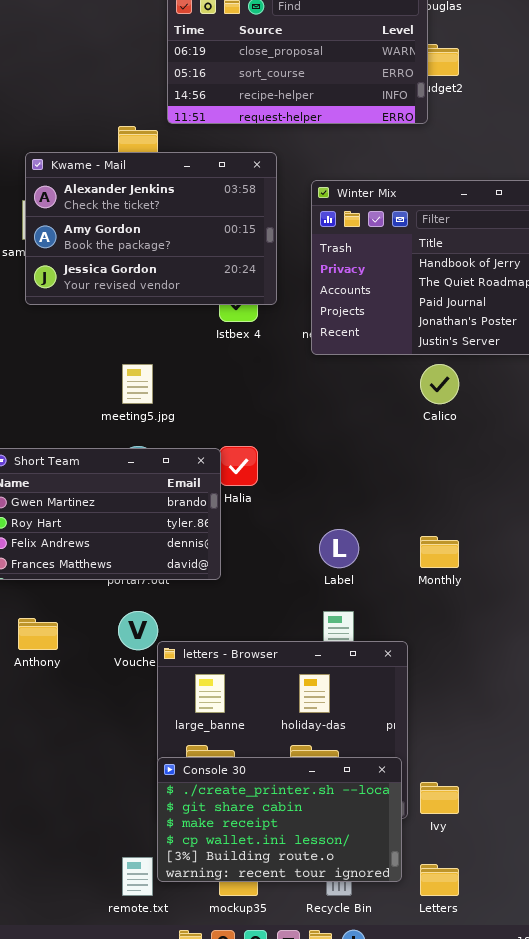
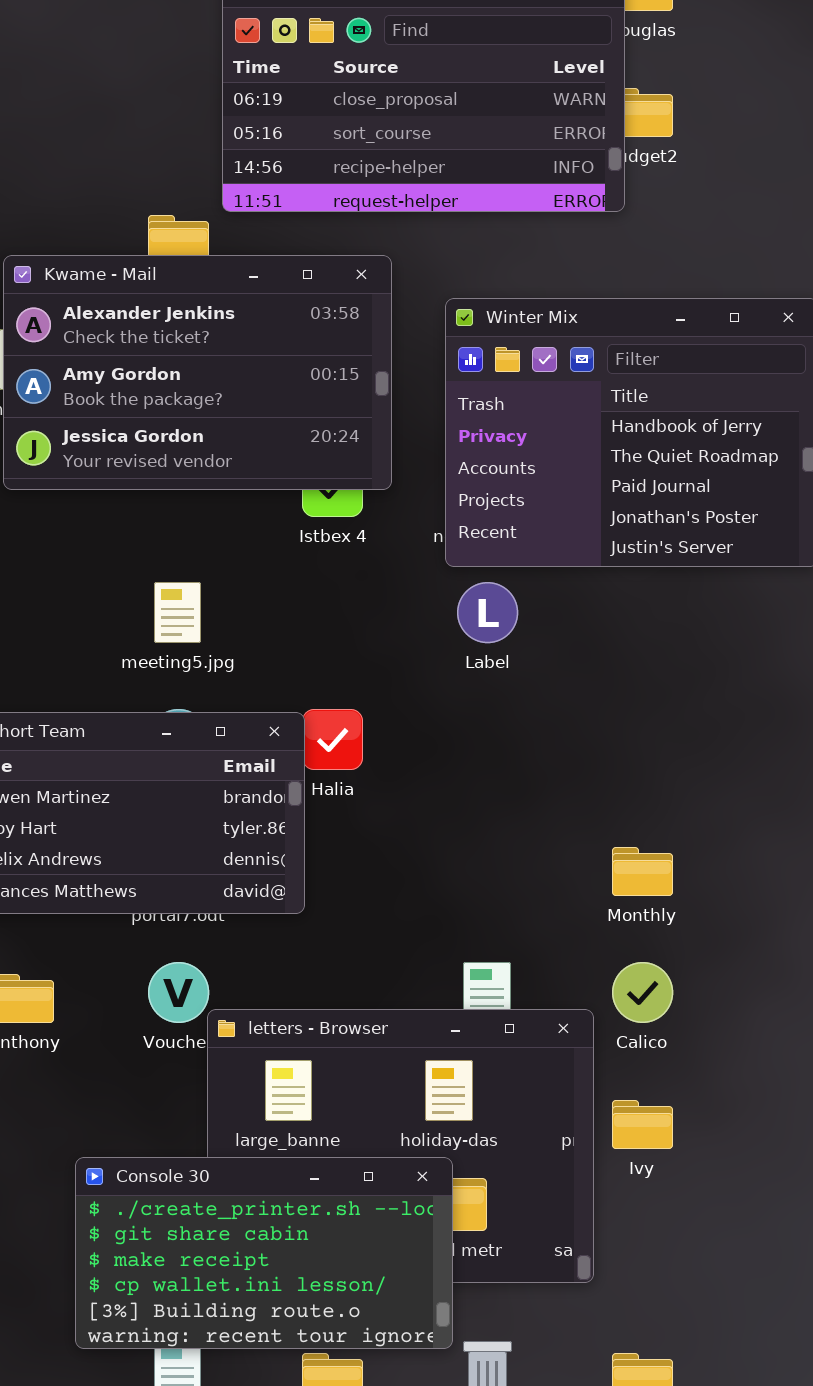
Calico: [420,364,459,404] -> [612,962,673,1023], moved
Label: [319,529,359,568] -> [457,582,518,643], moved
Console 30: [157,757,402,882] -> [75,1157,453,1349], moved
Ivy: [420,782,459,814] -> [612,1100,673,1149], moved

